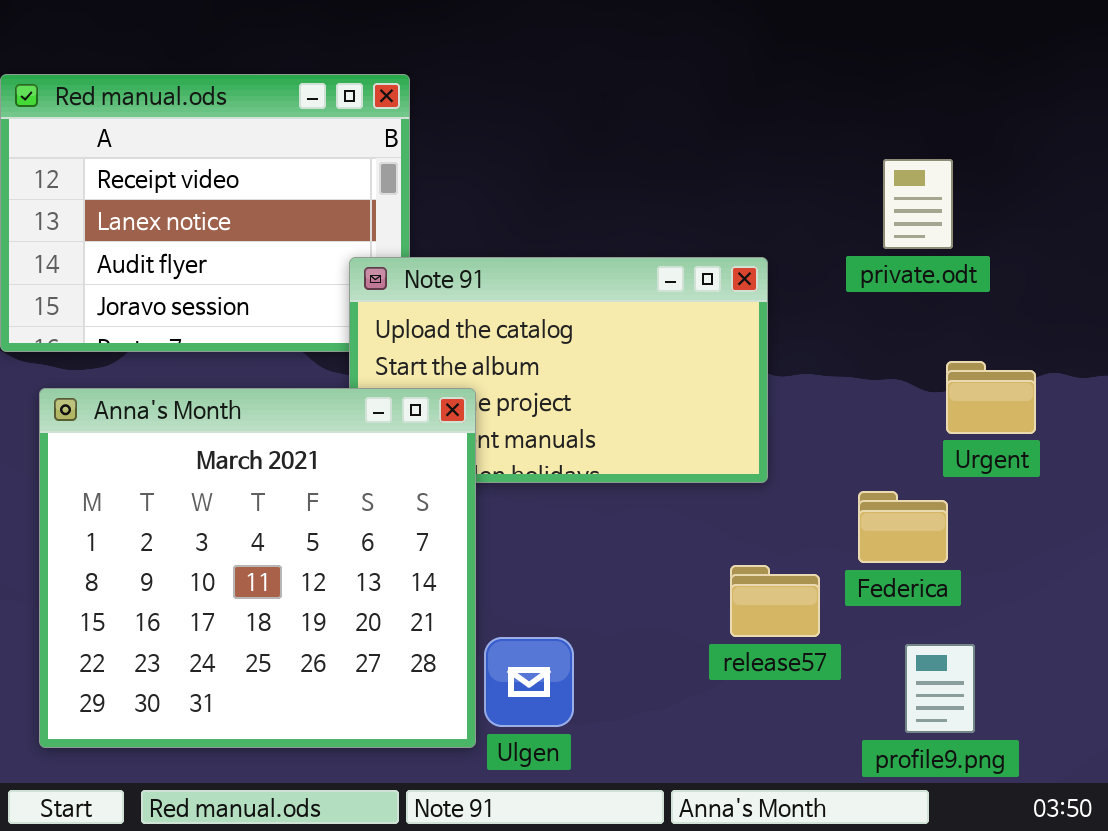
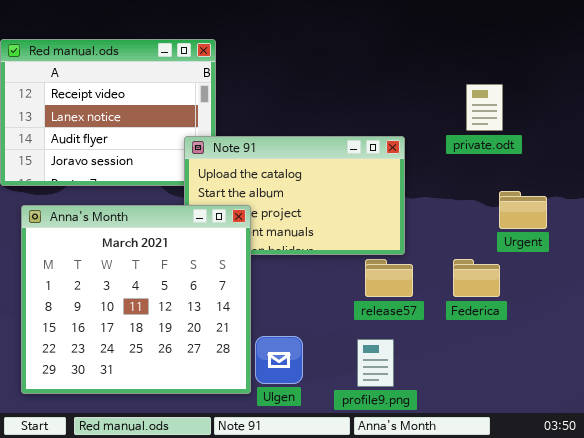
release57: [730,565,820,637] -> [365,259,413,297], moved
profile9.png: [905,644,975,733] -> [357,339,394,387], moved

